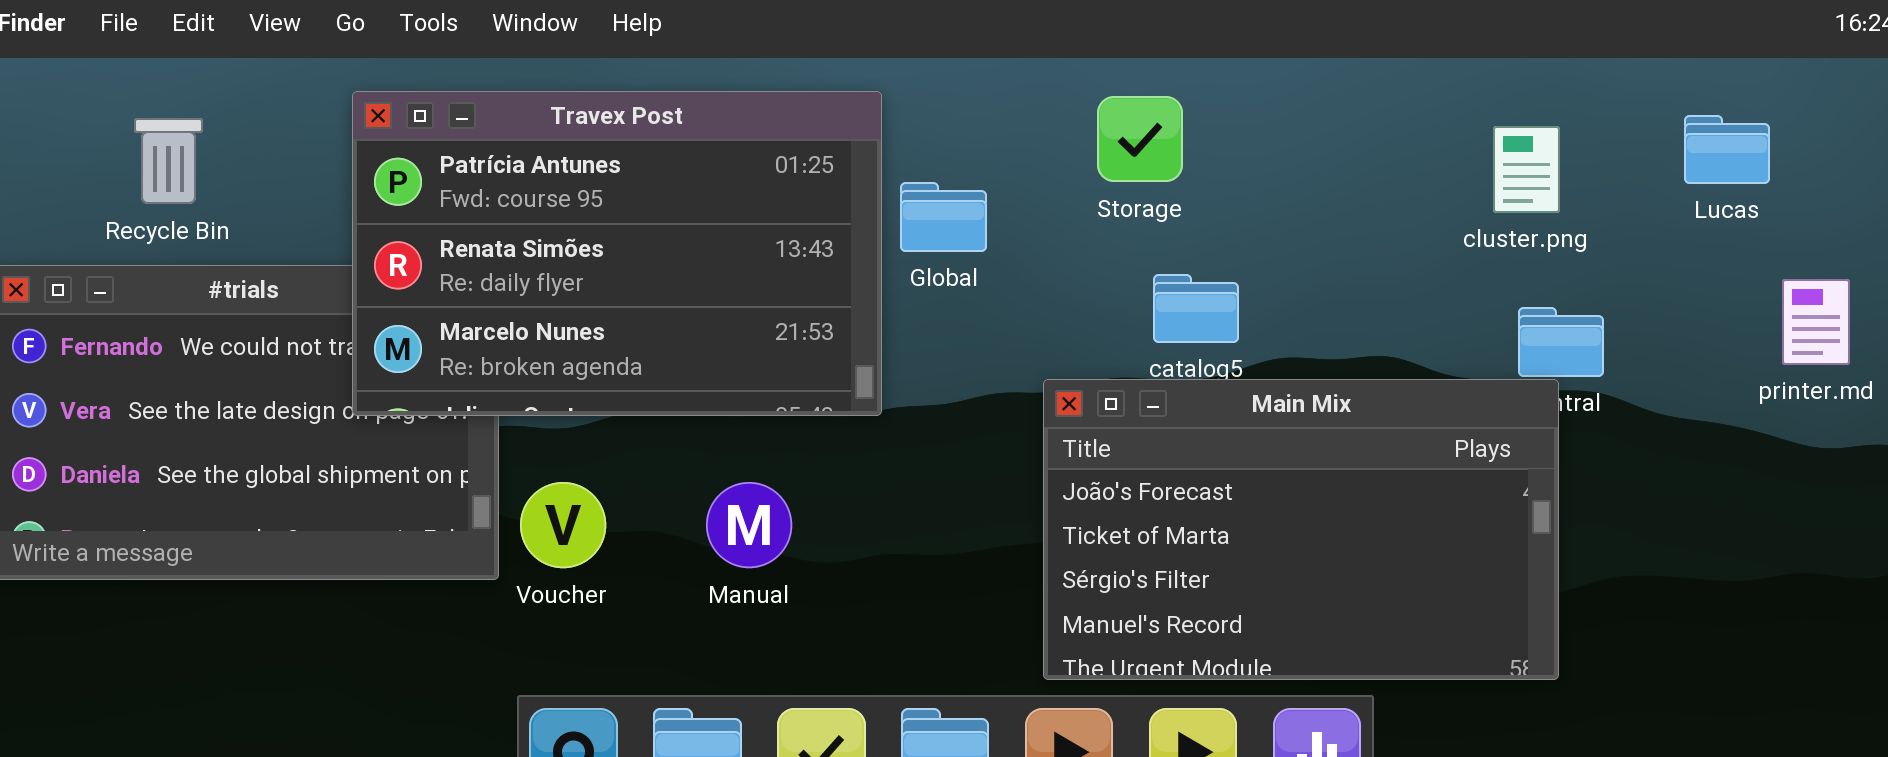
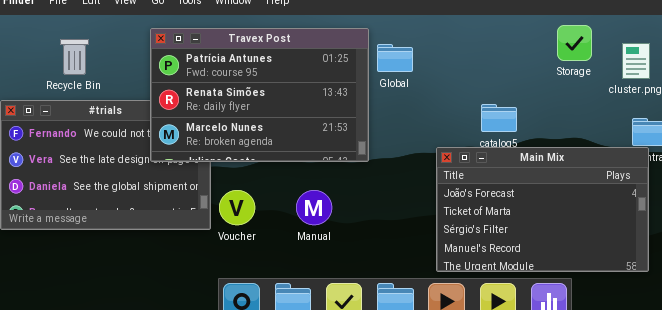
Storage: [1097,96,1183,182] -> [557,25,592,61], moved
Global: [900,182,987,252] -> [377,44,413,72], moved

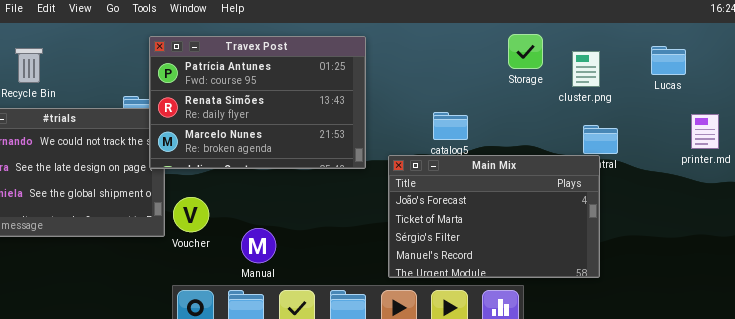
Travex Post: [150,28,369,162] -> [149,36,366,169], moved
Manual: [296,190,332,225] -> [241,228,276,263], moved

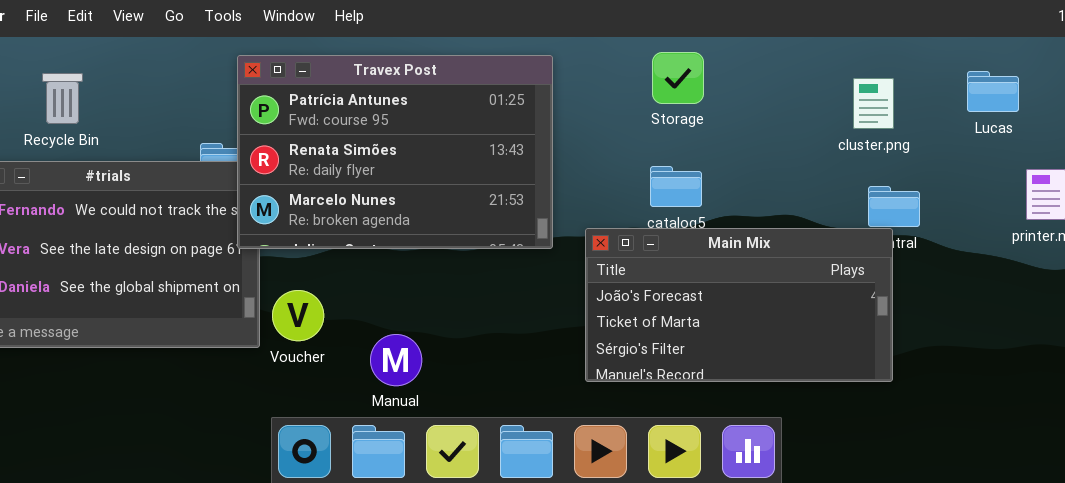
Storage: [508,34,543,69] -> [652,52,704,104], moved
Main Mix: [388,155,600,278] -> [585,228,893,382], resized

